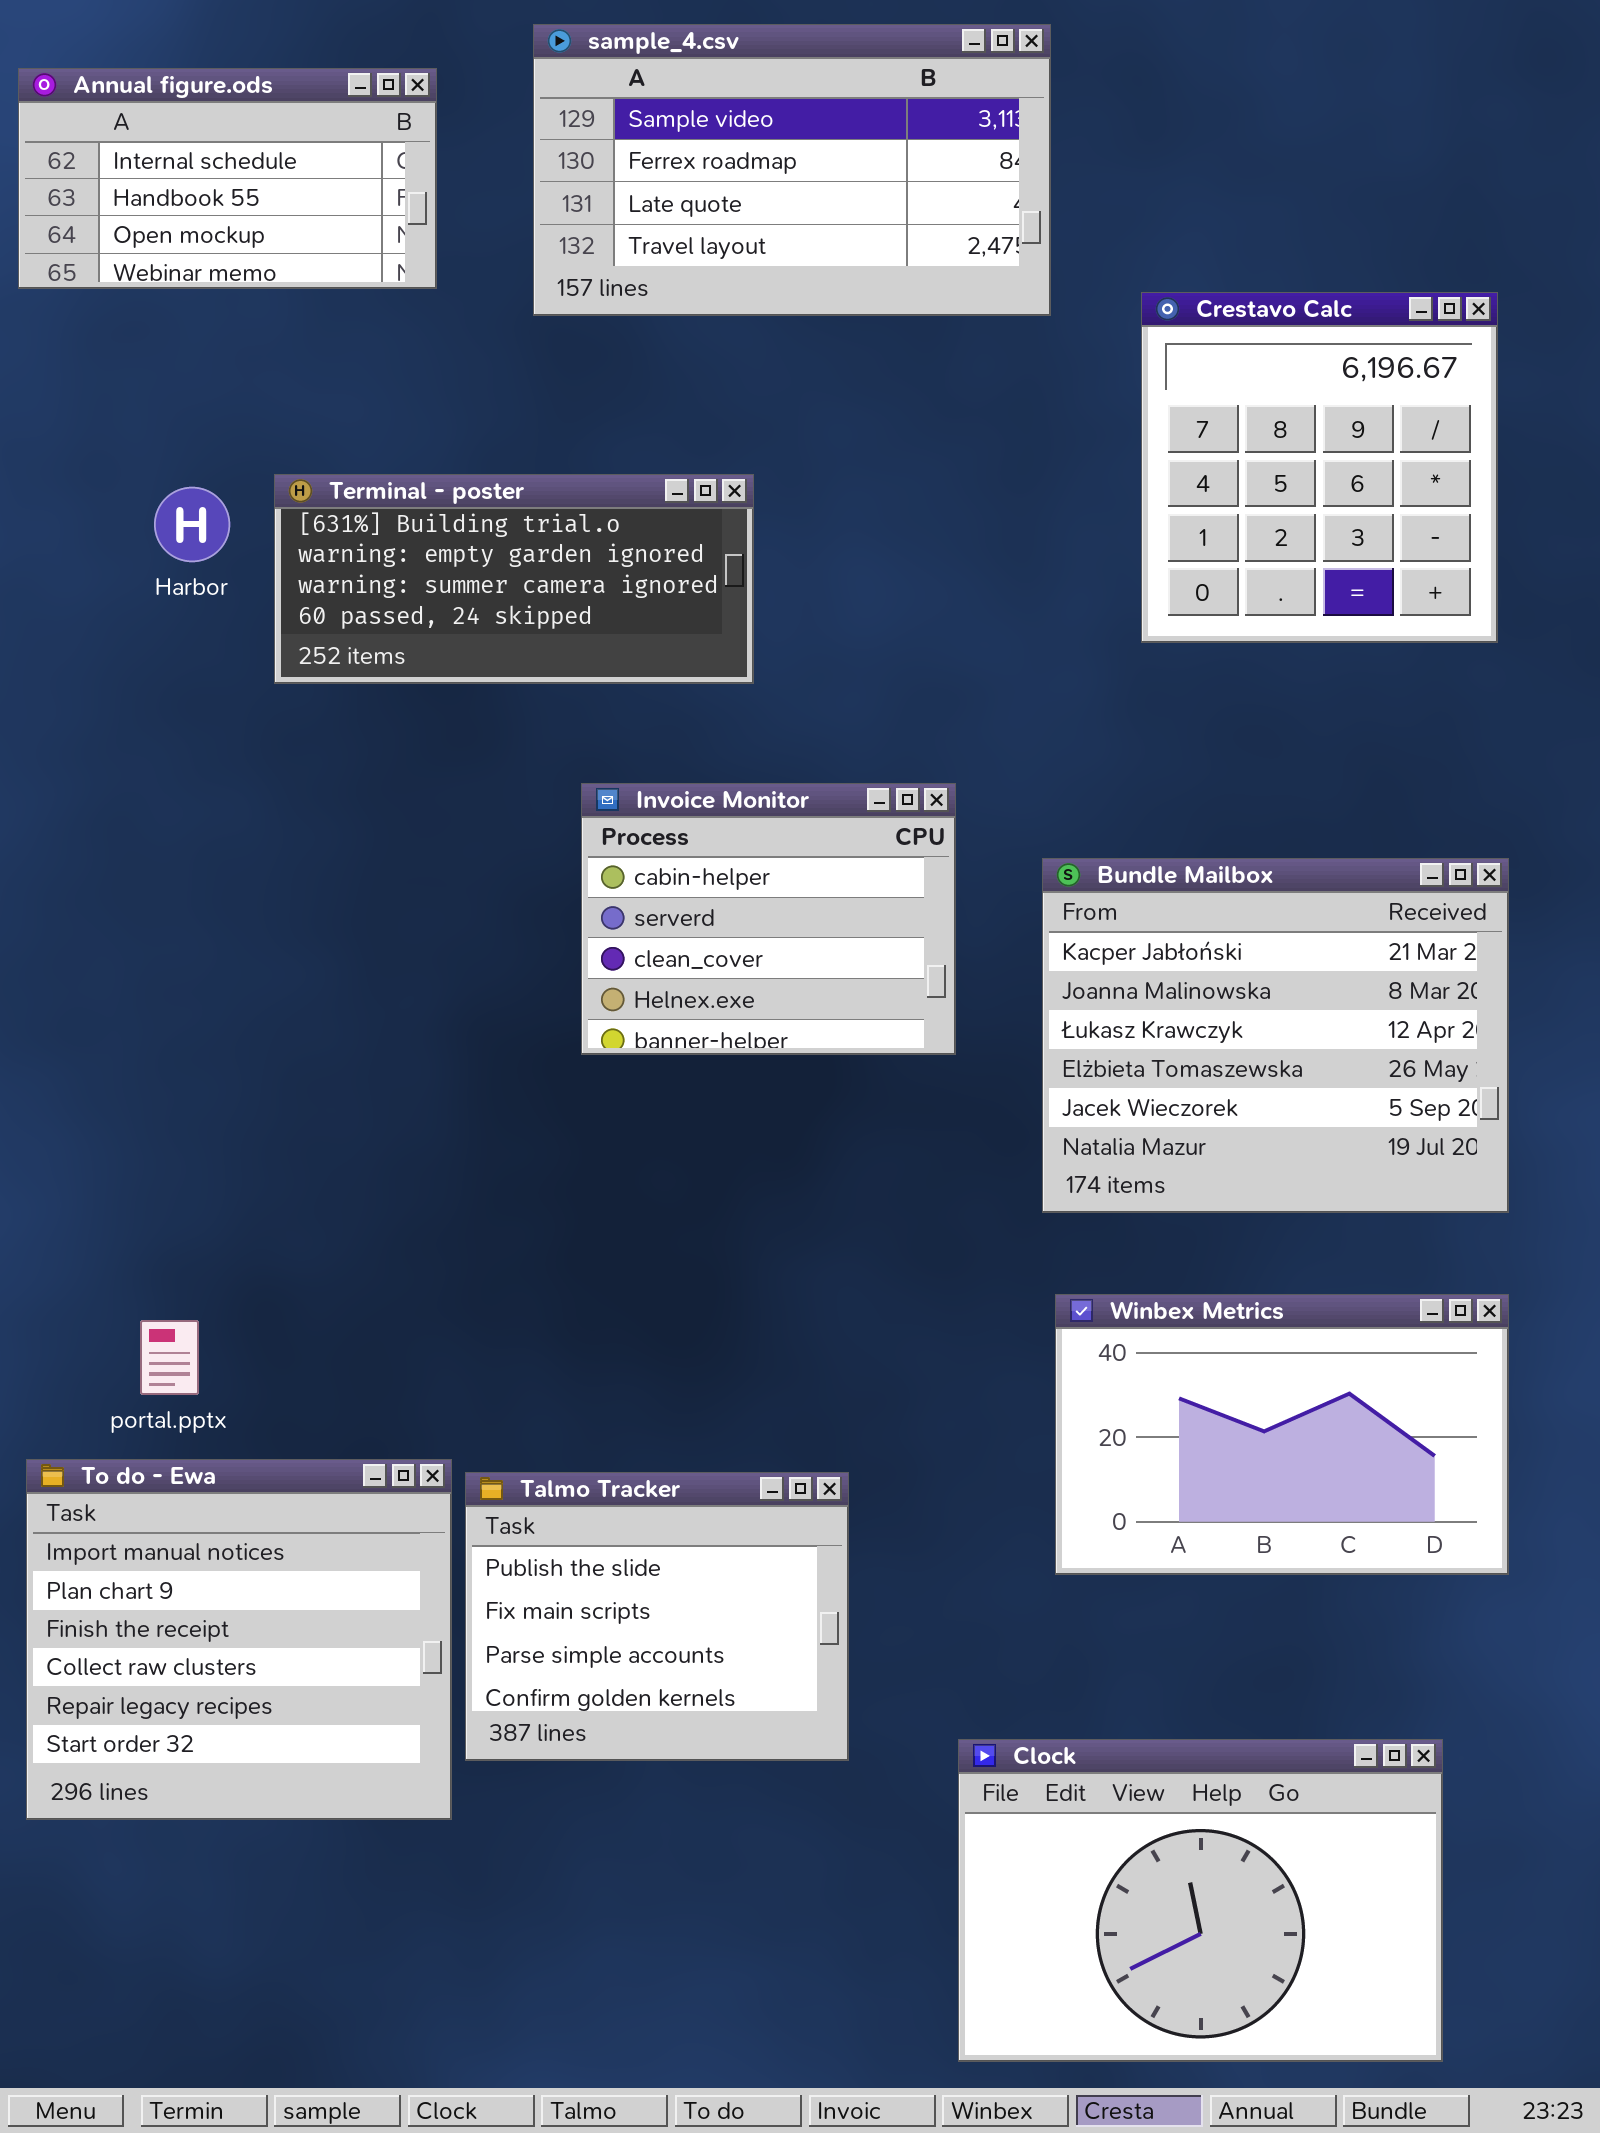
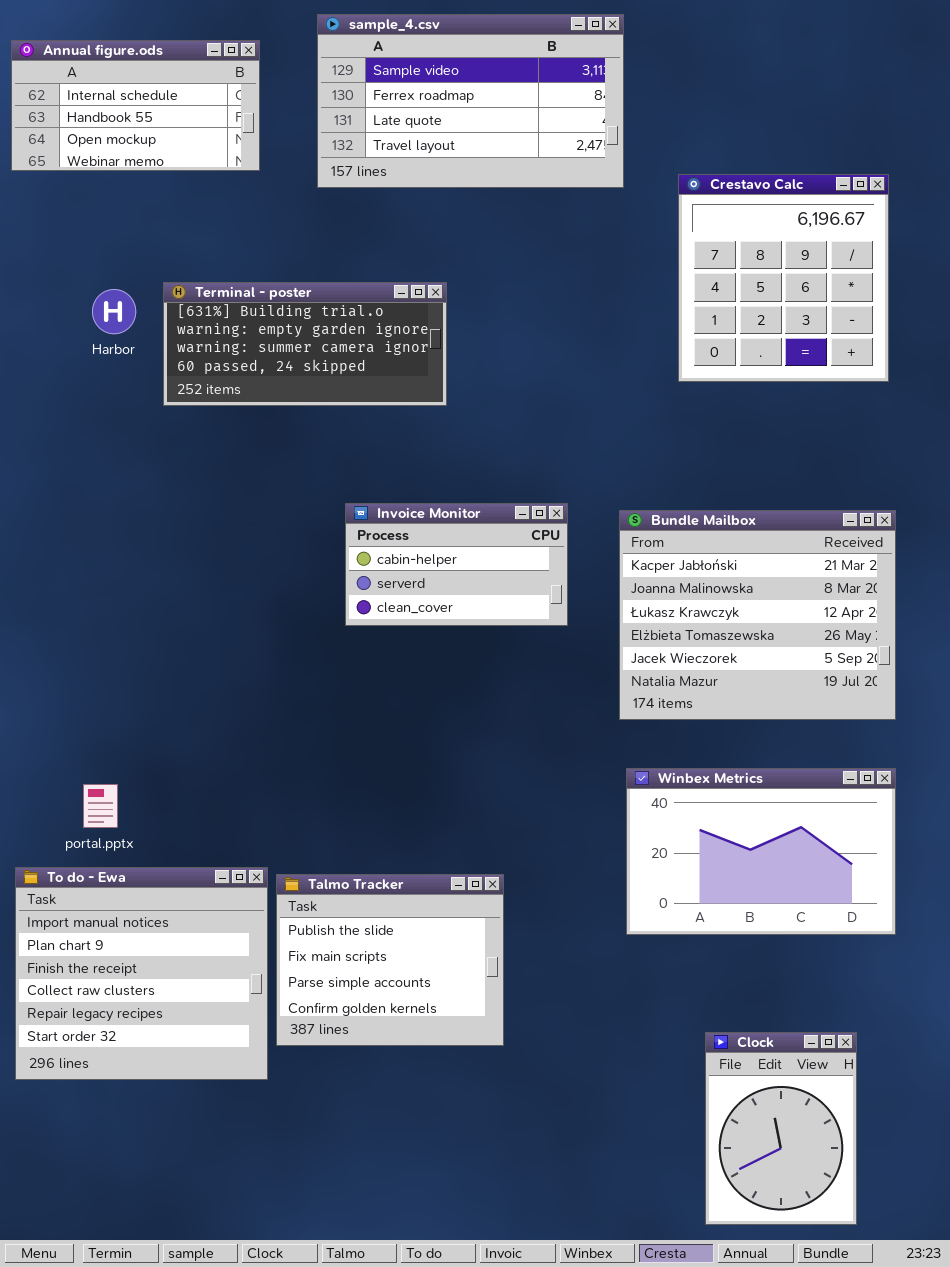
Invoice Monitor: [581,783,956,1055] -> [345,503,568,626], resized
Clock: [958,1739,1443,2062] -> [705,1032,857,1225], resized

